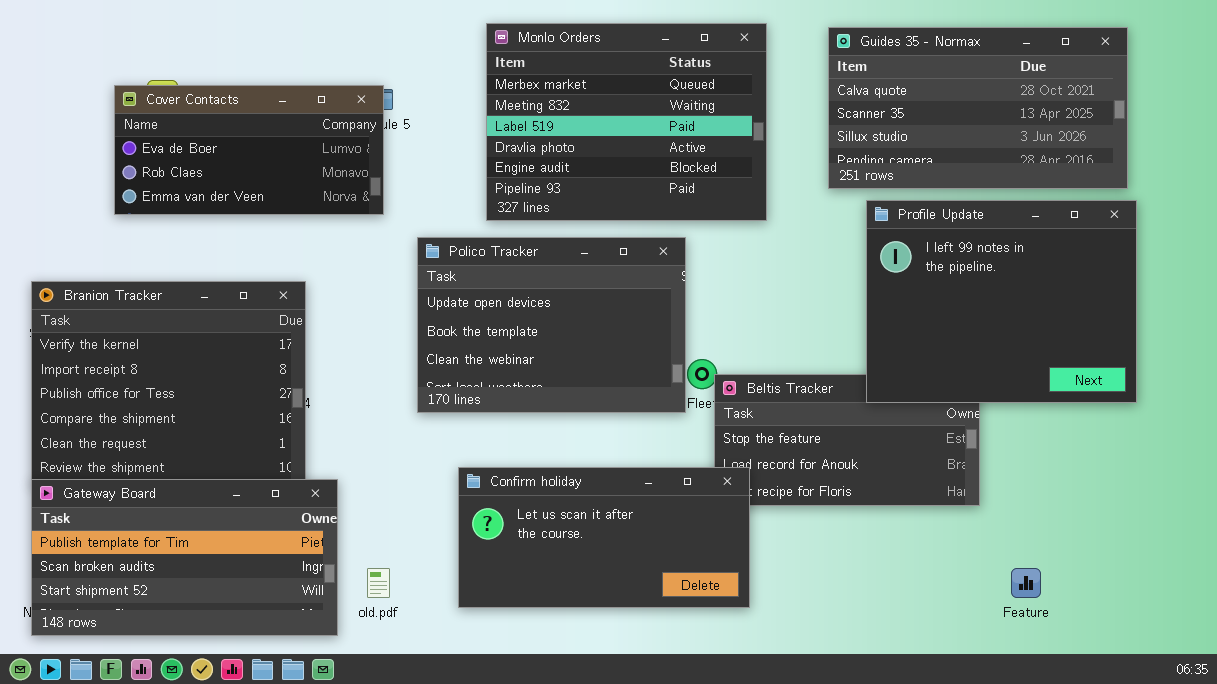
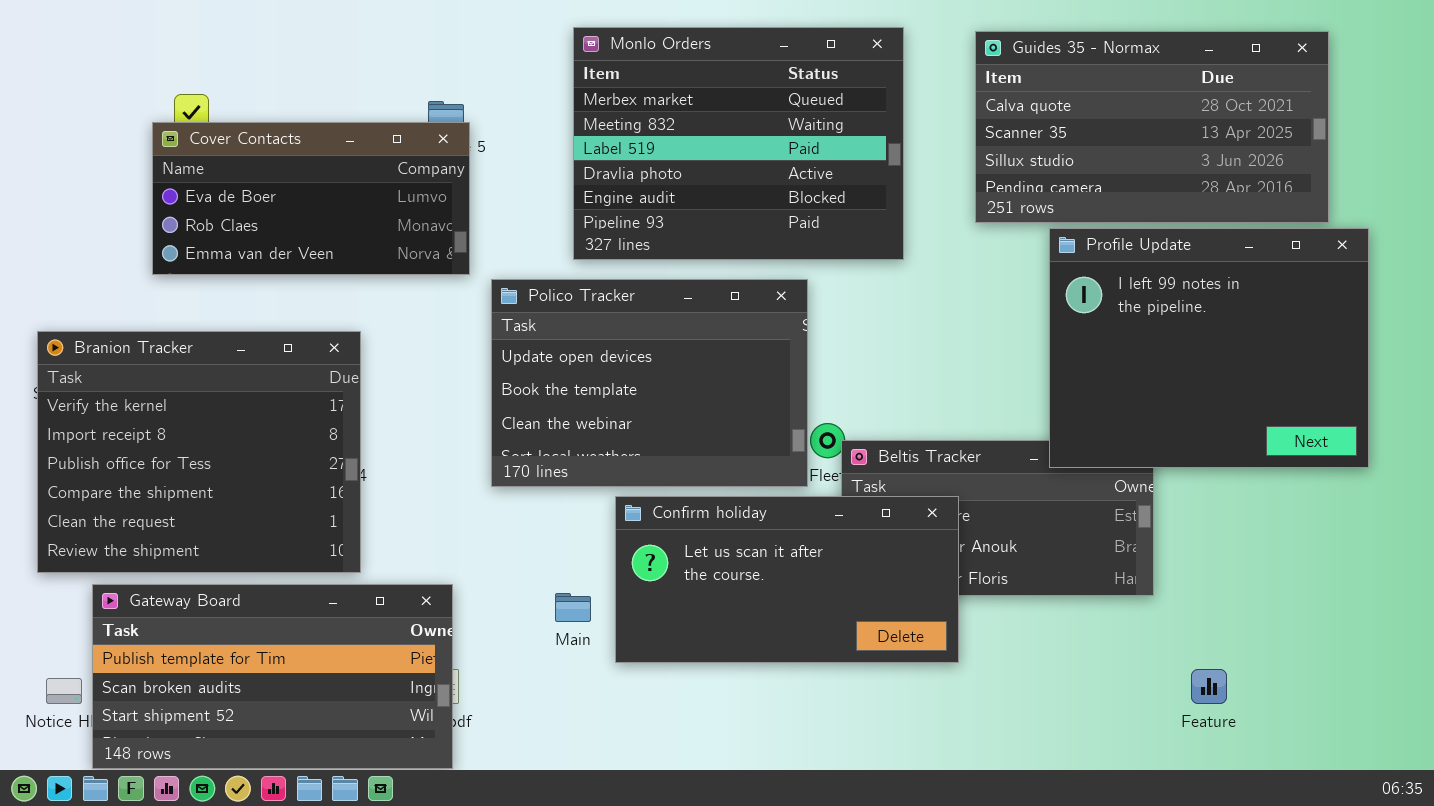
Cover Contacts: [114,85,384,215] -> [152,122,470,275], moved
Profile Update: [866,200,1137,403] -> [1049,228,1369,468], moved
Confirm holiday: [458,467,750,608] -> [615,496,959,663], moved
Gateway Board: [31,479,338,636] -> [92,584,453,769], moved

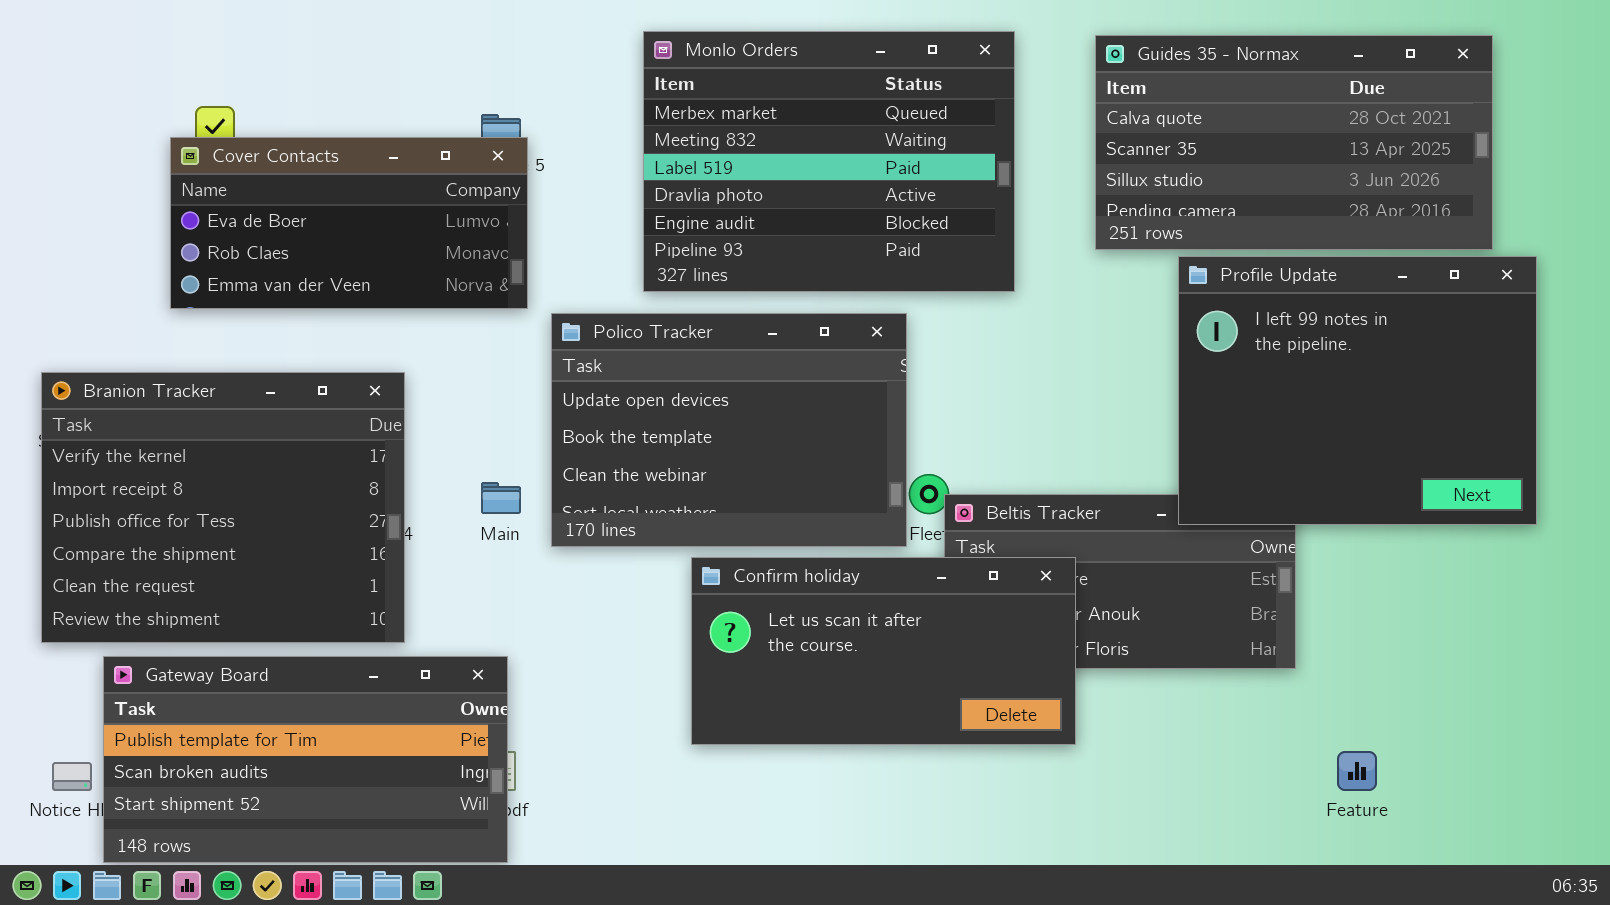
Main: [555,593,591,622] -> [481,482,521,514], moved

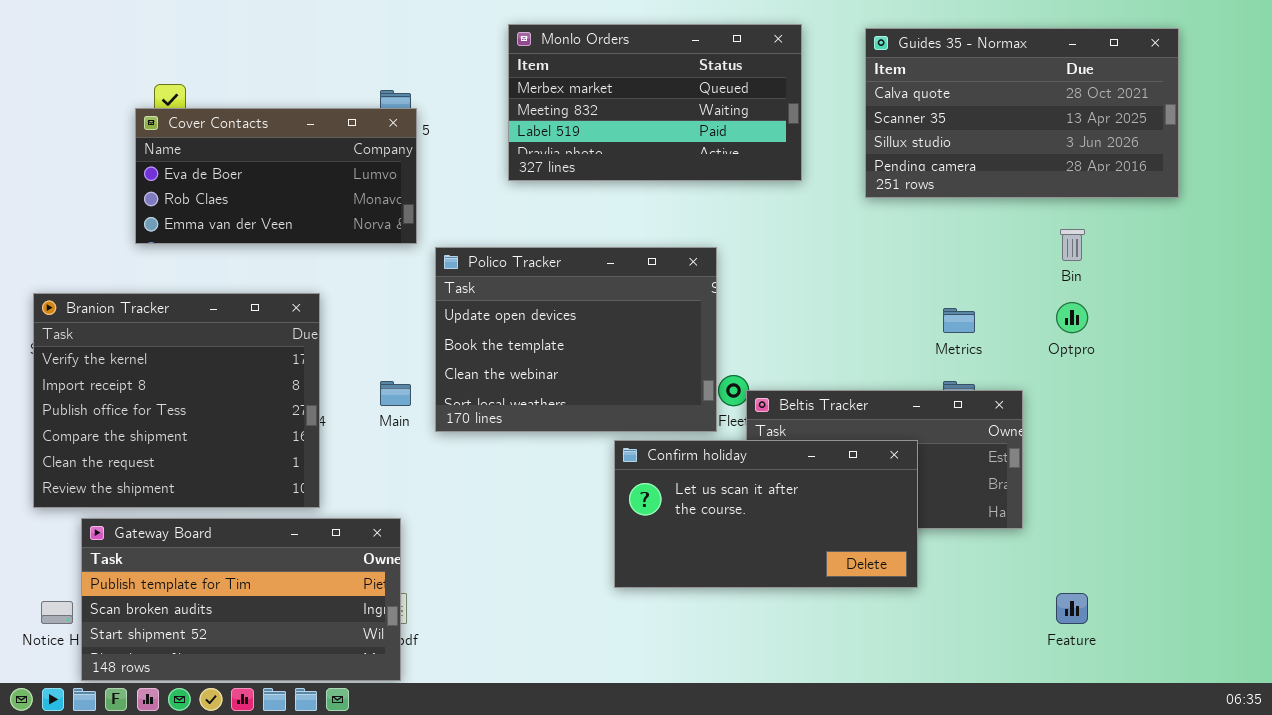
Monlo Orders: [643,31,1015,292] -> [508,24,802,181], resized
Profile Update: [1178,256,1537,525] -> none, closed
Confirm holiday: [691,557,1076,745] -> [614,440,918,588], moved

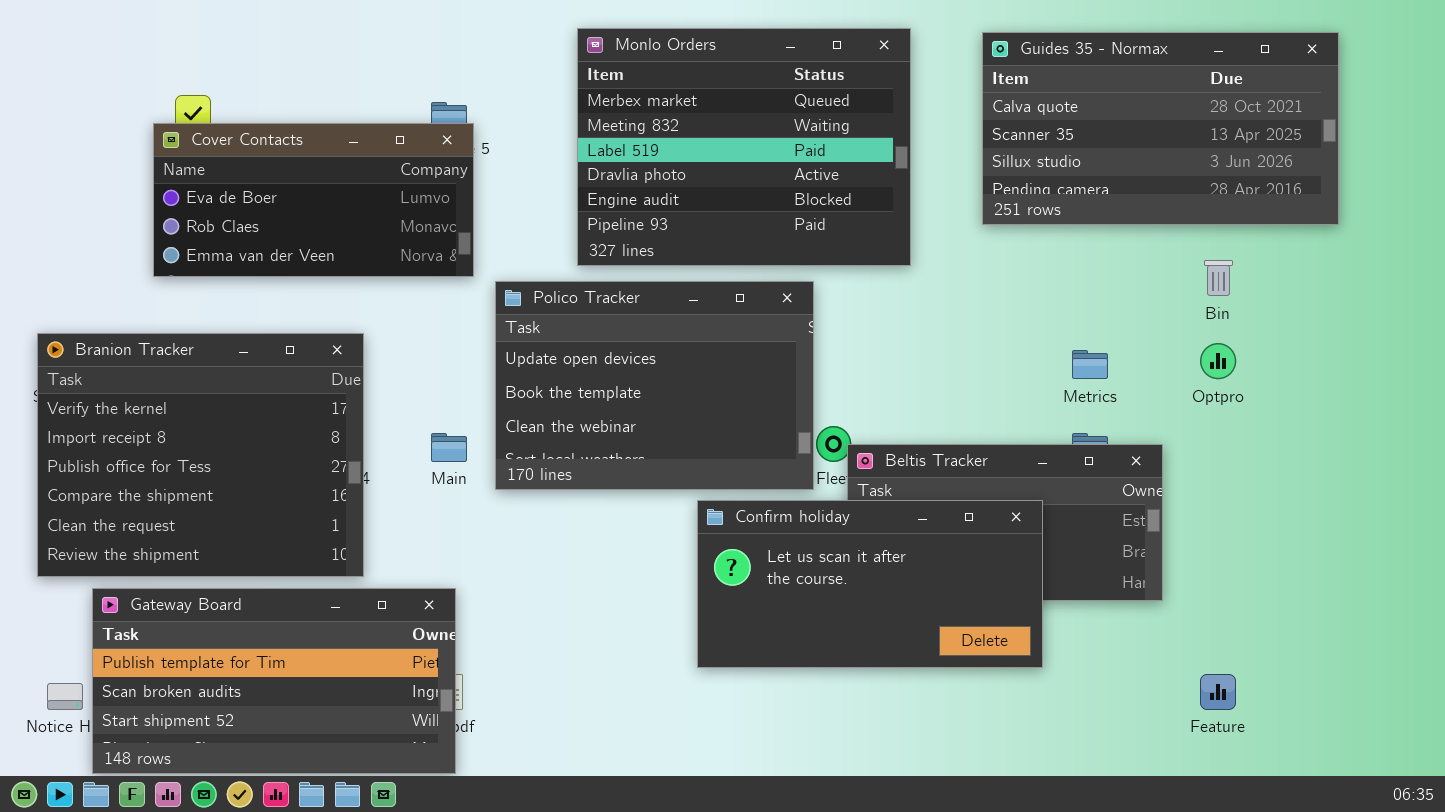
Monlo Orders: [508,24,802,181] -> [577,28,911,266], resized

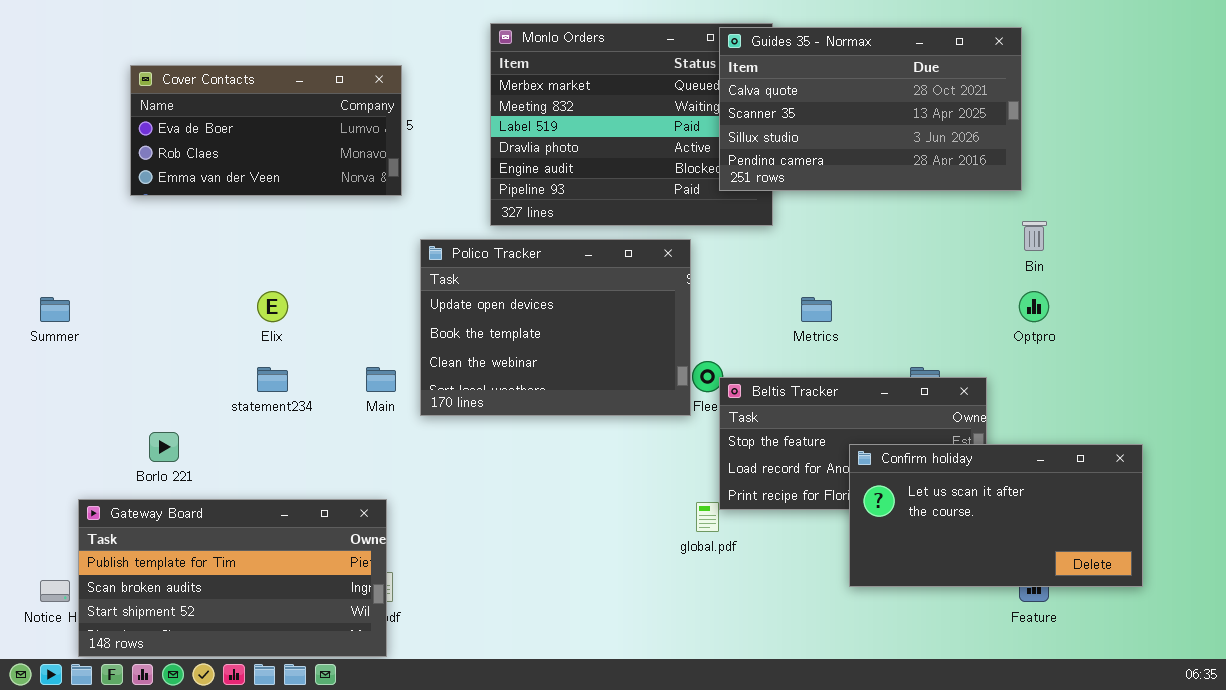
Guides 35 - Normax: [982,32,1339,225] -> [719,27,1022,191], moved
Cover Contacts: [153,123,474,277] -> [130,65,402,196], moved
Branion Tracker: [37,333,364,577] -> none, closed
Metrics: [1072,350,1108,379] -> [801,297,832,322], moved
Confirm holiday: [697,500,1043,668] -> [849,444,1143,587], moved

